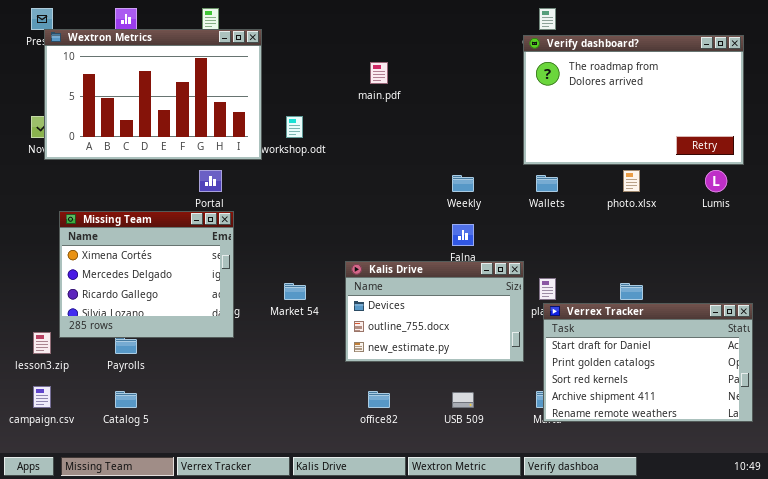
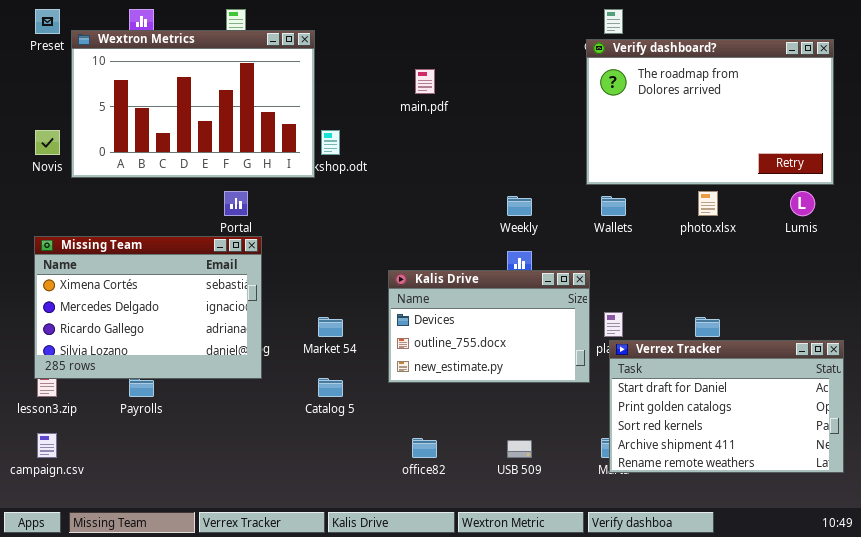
Wextron Metrics: [44,29,262,160] -> [71,30,315,178], moved
Missing Team: [59,211,234,338] -> [34,236,262,379], resized
Kalis Drive: [345,261,524,362] -> [388,270,590,383], moved
Catalog 5: [115,391,137,408] -> [318,378,343,397], moved

